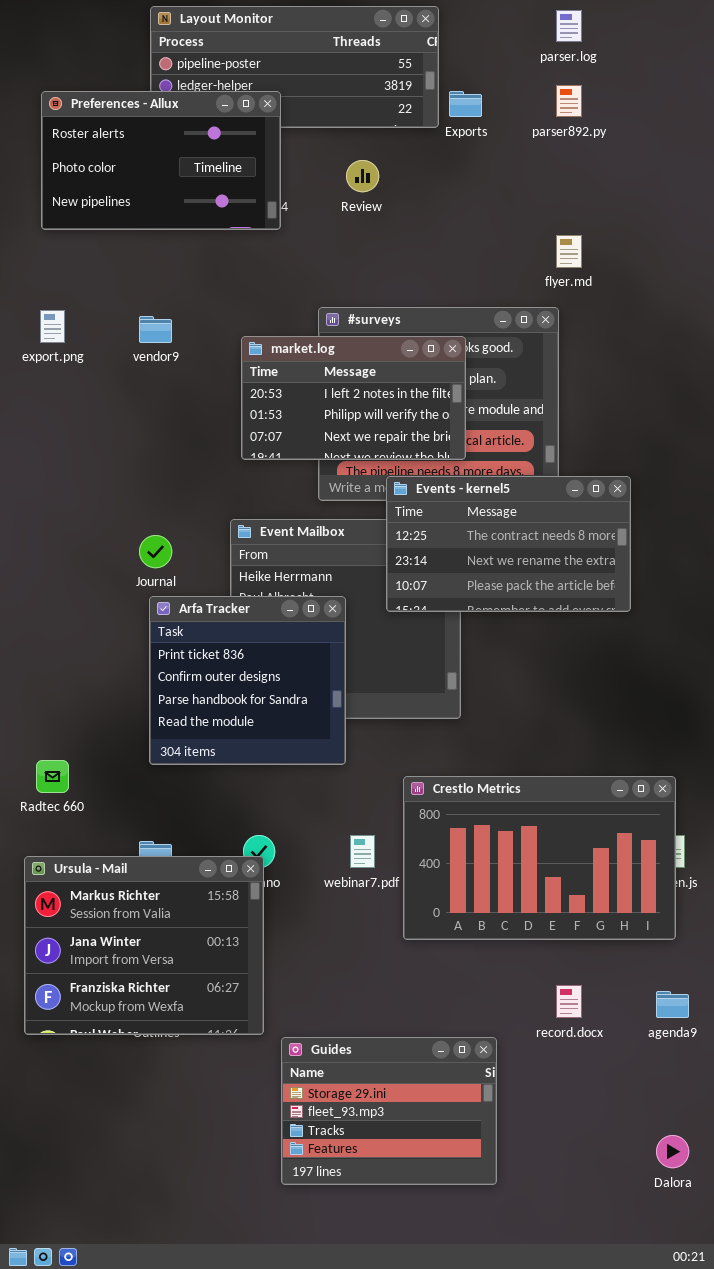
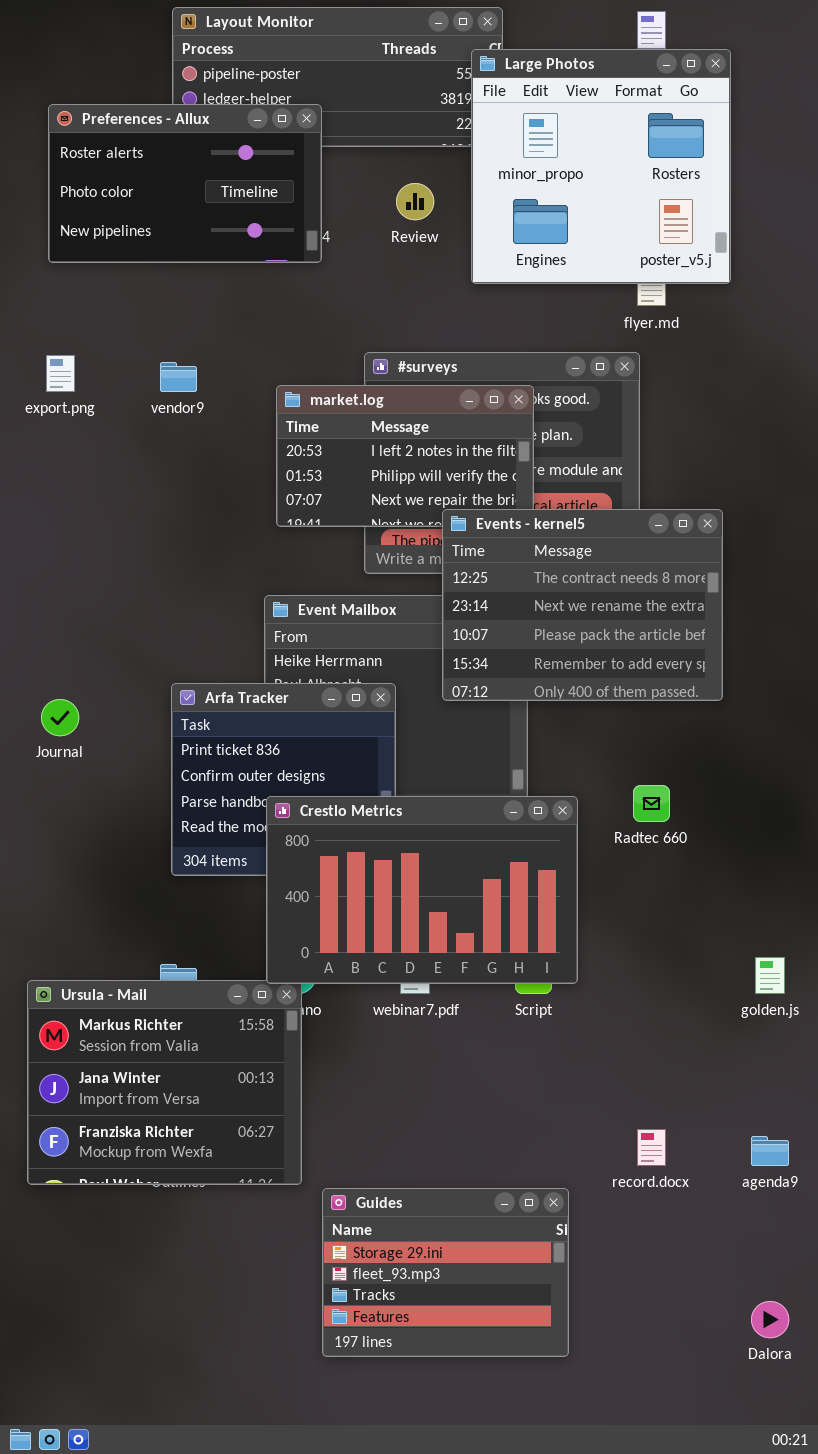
Large Photos: none -> [471,49,731,284], opened
Events - kernel5: [386,476,631,612] -> [442,509,723,701], resized
Journal: [139,535,172,568] -> [41,699,79,736], moved
Radtec 660: [36,760,69,793] -> [633,785,670,822], moved
Crestlo Metrics: [403,776,676,940] -> [266,796,578,984], moved

